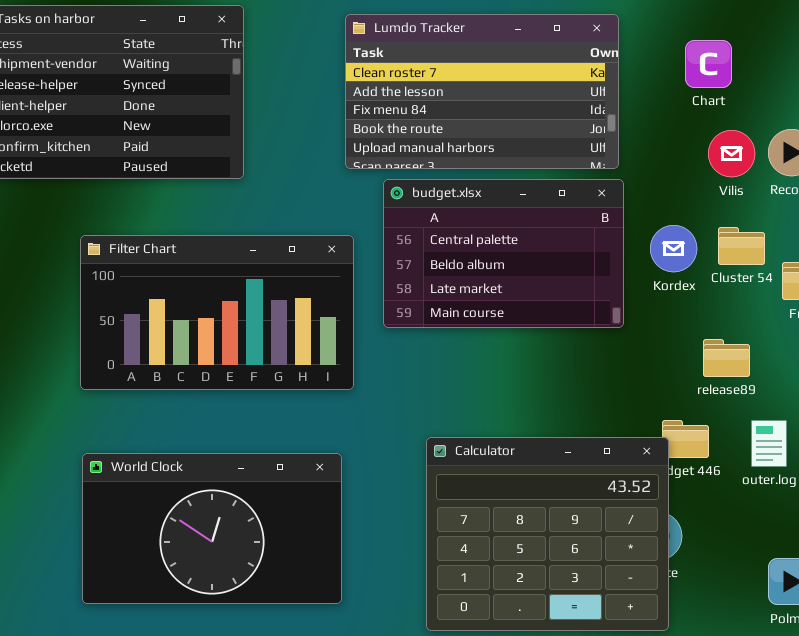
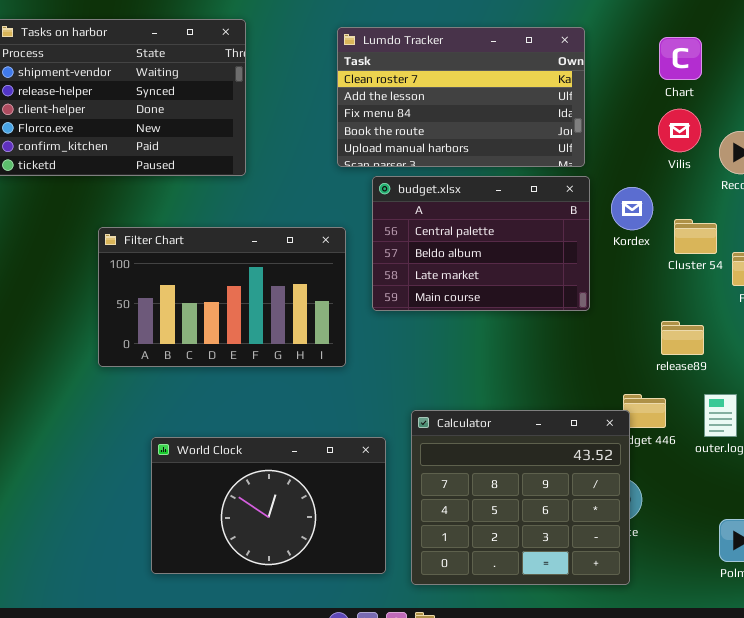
Chart: [685,40,732,88] -> [659,37,702,80], moved
Vilis: [708,130,755,177] -> [658,109,701,152], moved
Kordex: [650,225,697,272] -> [611,187,653,230], moved
World Clock: [82,453,342,604] -> [151,437,386,574], moved

